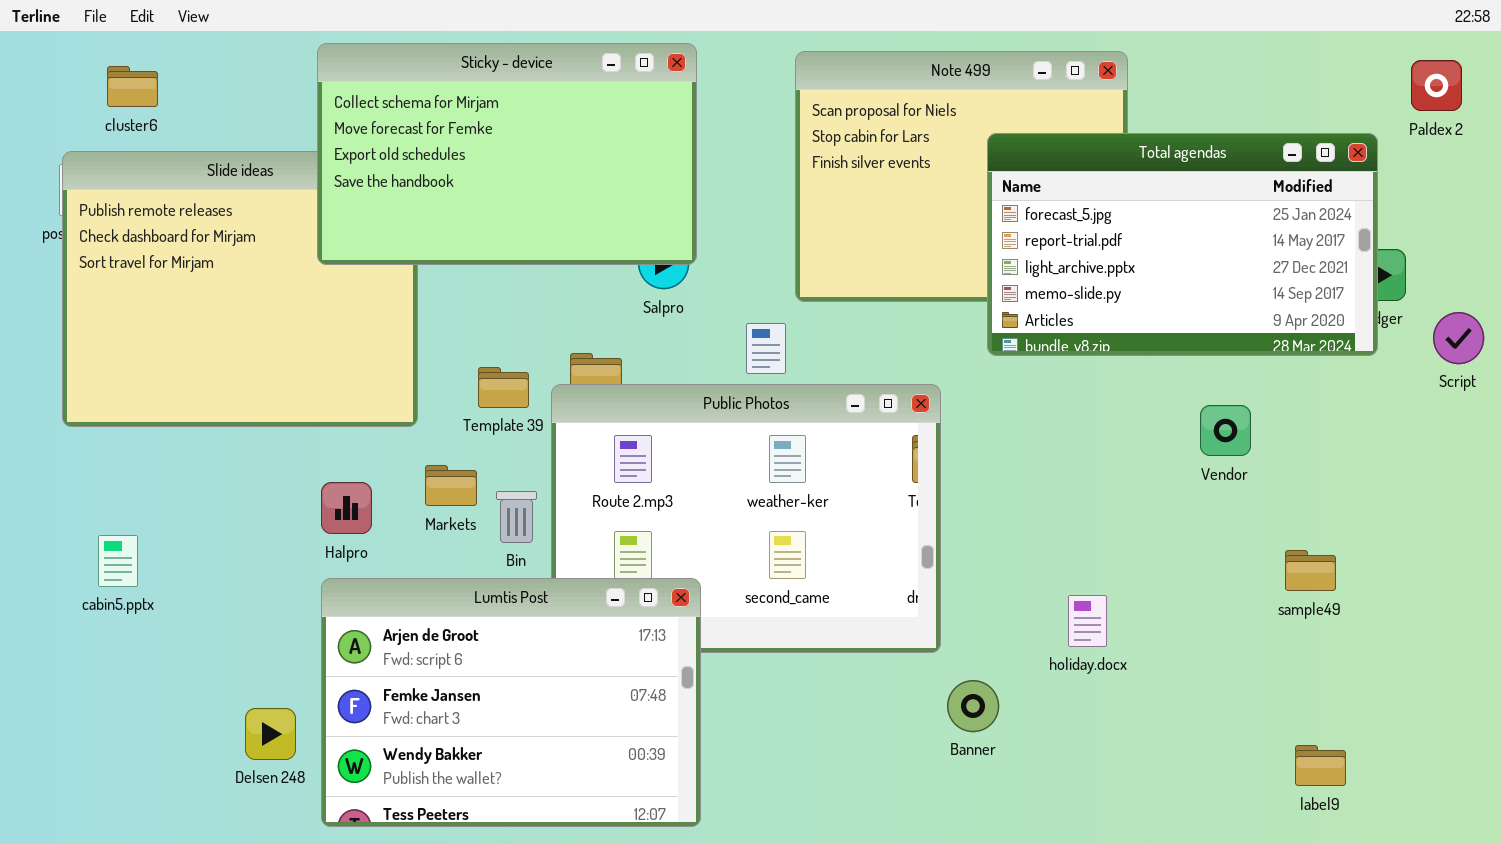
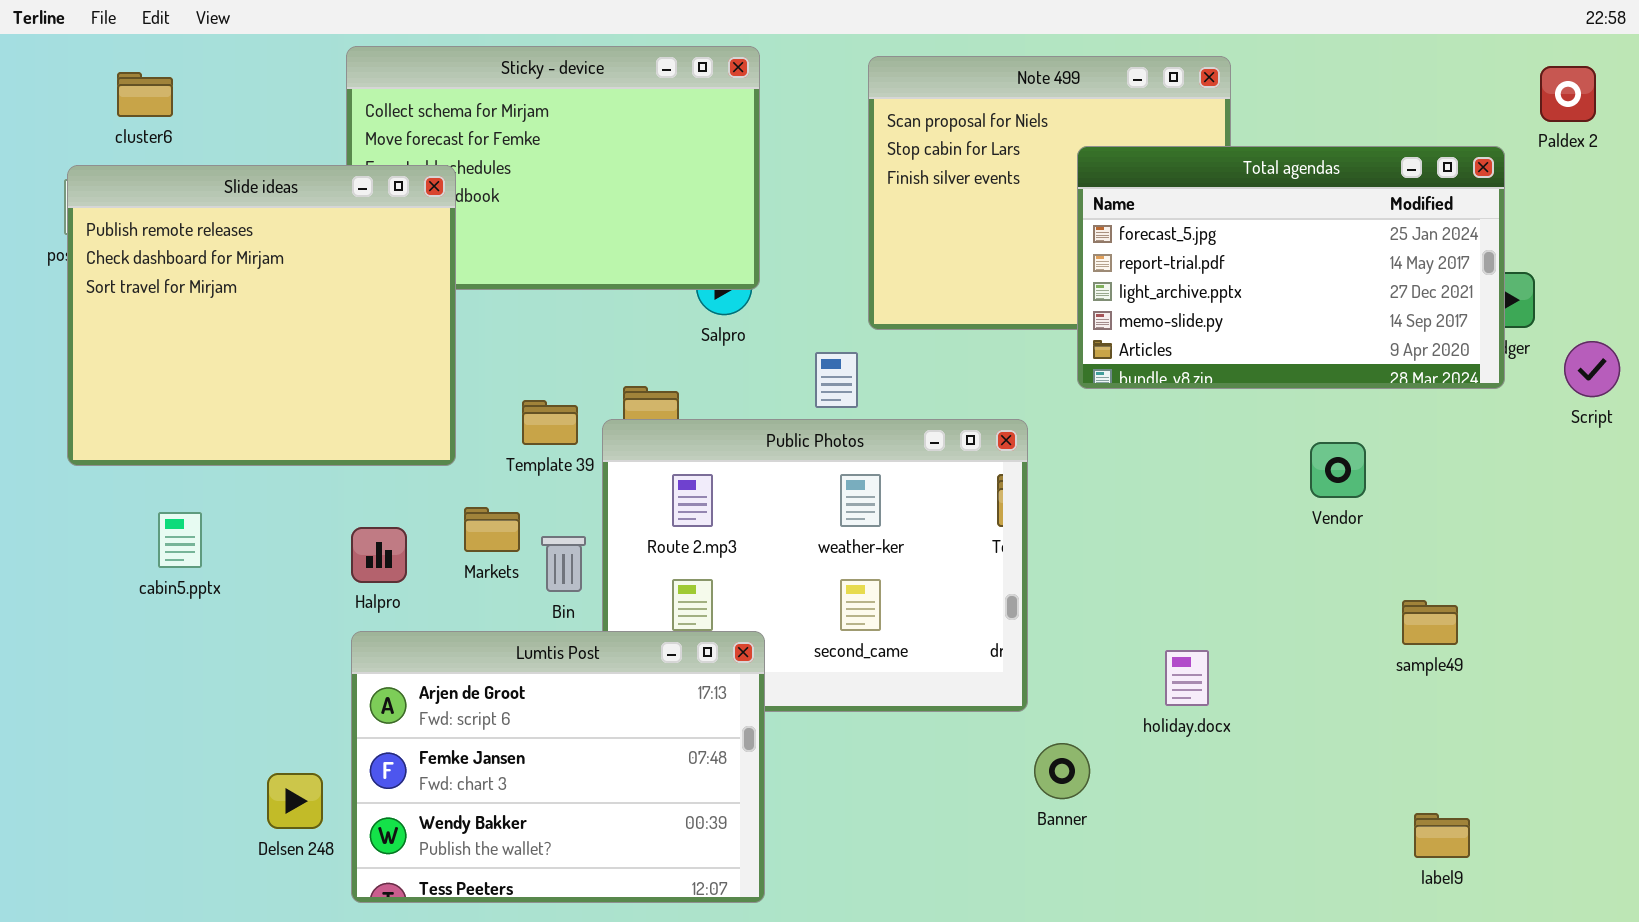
Slide ideas: [62,151,418,427] -> [67,165,456,466], raised
cabin5.pptx: [98,535,138,587] -> [158,512,202,568], moved

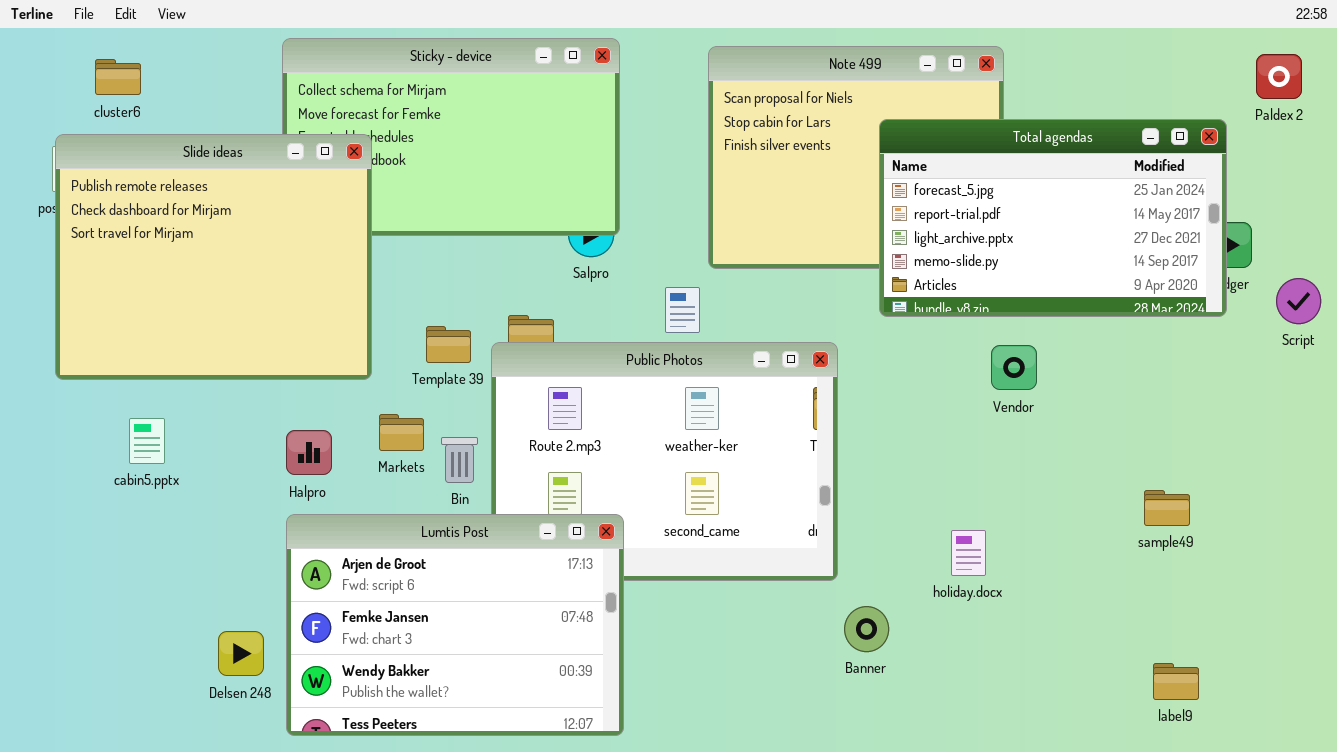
Vendor: [1310,442,1366,498] -> [991,345,1037,390], moved

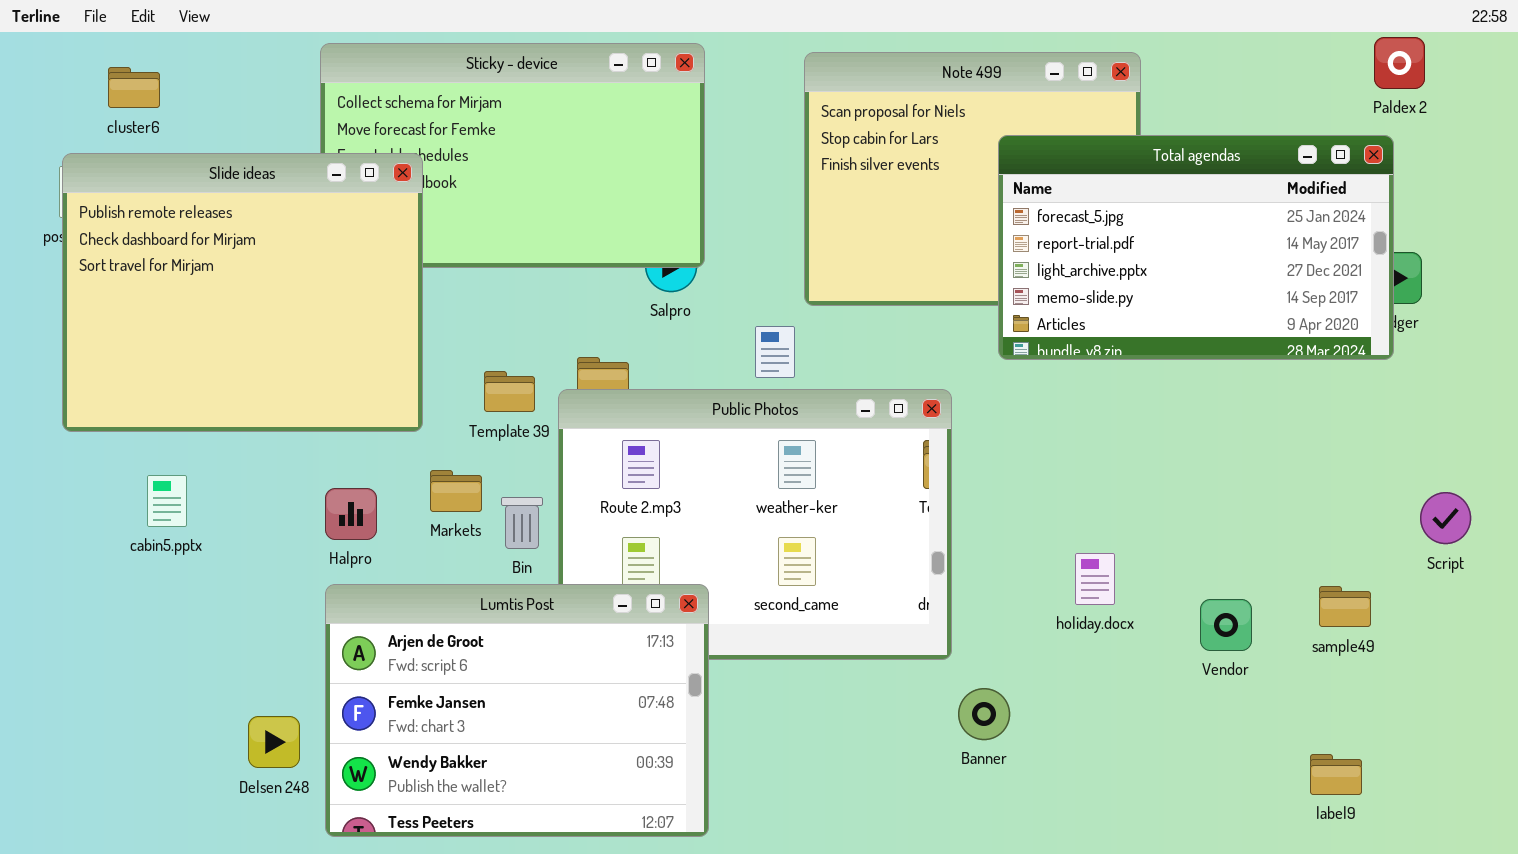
Paldex 2: [1256,54,1302,99] -> [1374,37,1425,89], moved
Script: [1276,278,1321,324] -> [1420,492,1471,544], moved
Vendor: [991,345,1037,390] -> [1200,599,1252,651], moved
sample49: [1144,490,1190,526] -> [1319,586,1371,627], moved
holiday.docx: [951,530,986,576] -> [1075,553,1115,605], moved

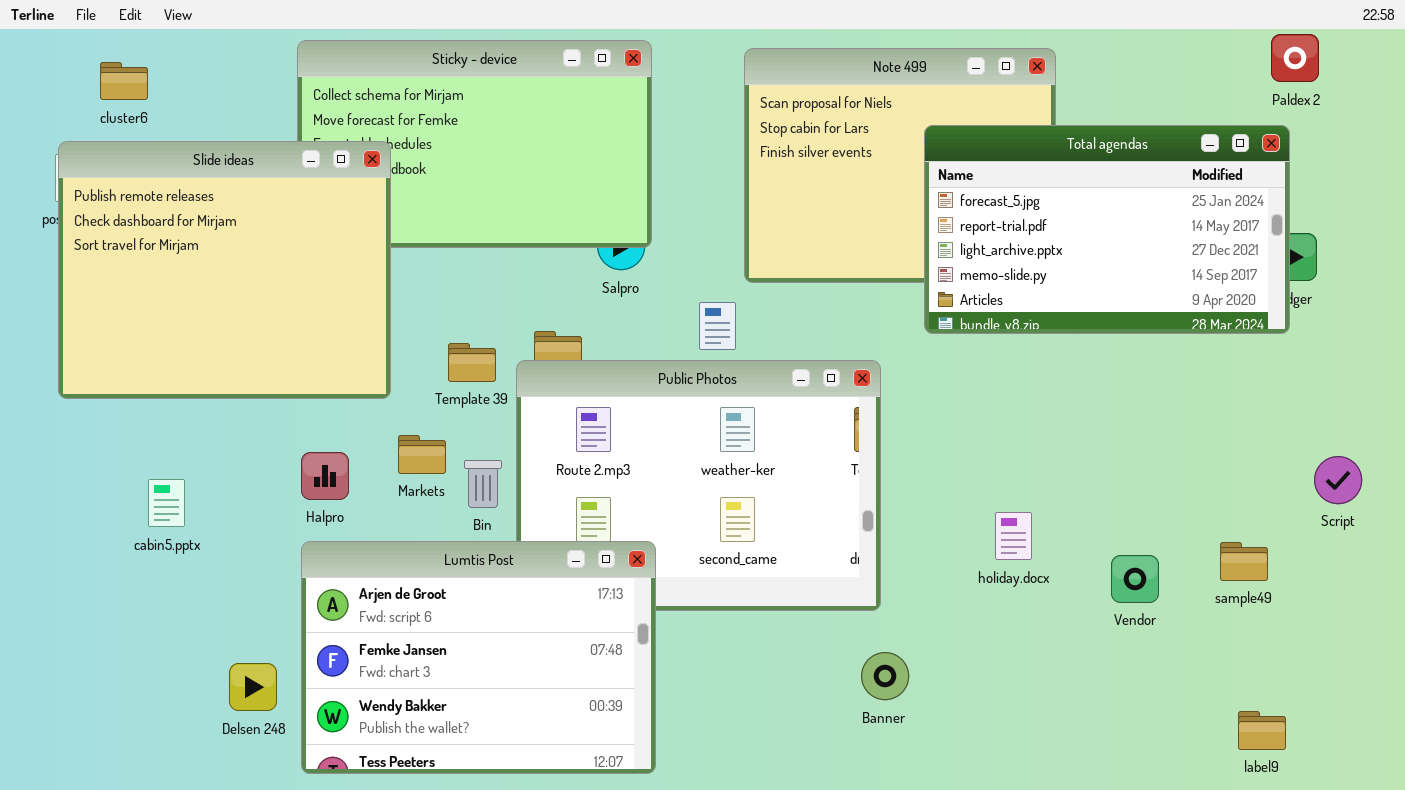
cabin5.pptx: [147,475,187,527] -> [148,479,185,527], moved
Banner: [958,688,1010,740] -> [861,652,909,700], moved
label9: [1310,754,1362,795] -> [1238,711,1286,750], moved

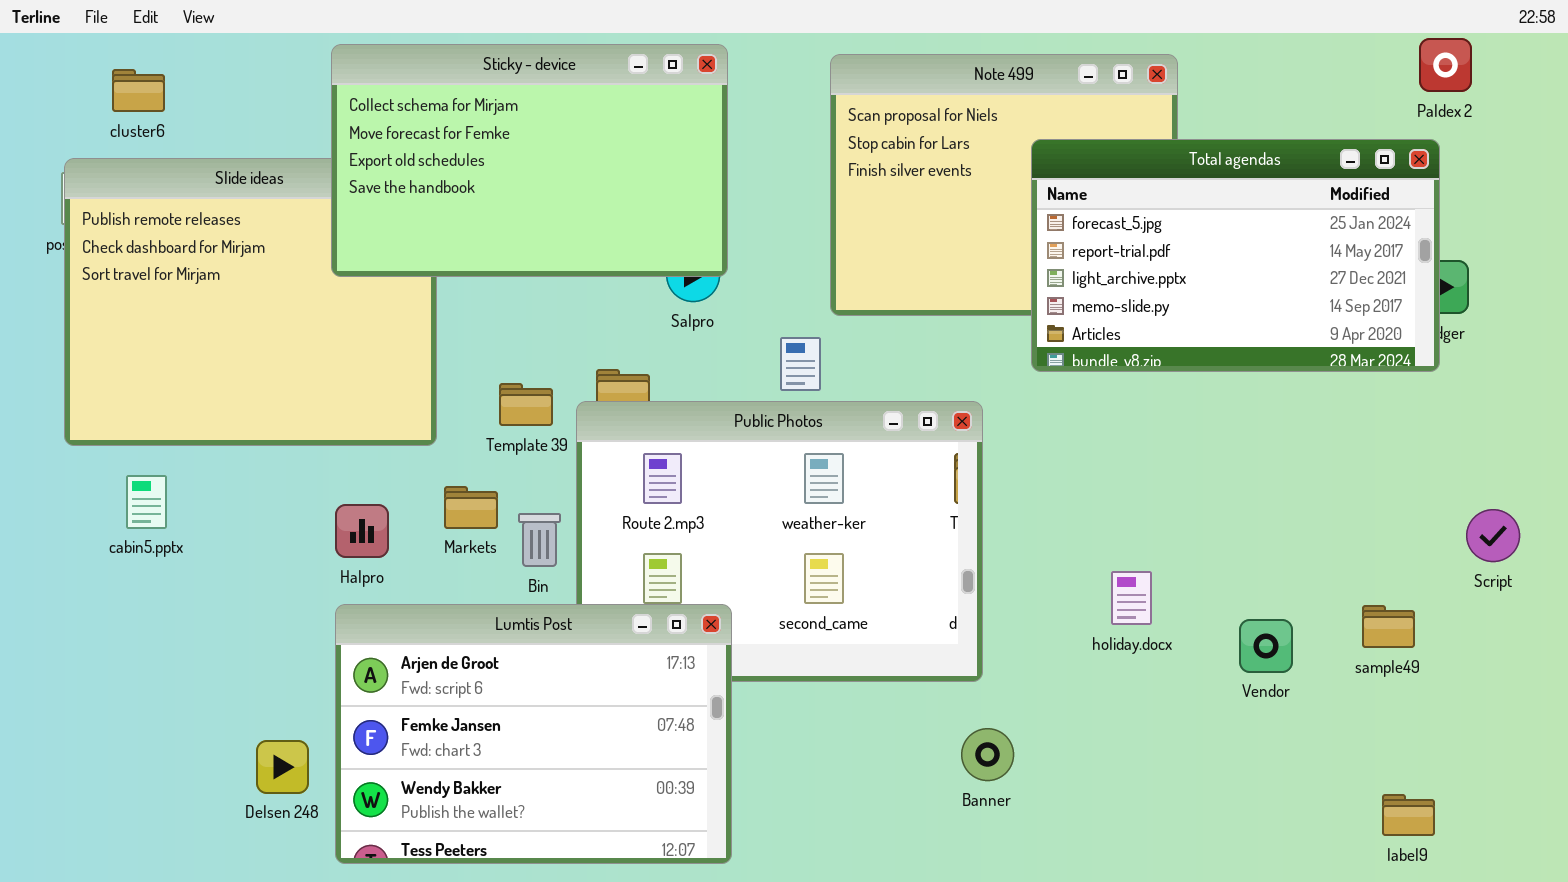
Sticky - device: [297,40,652,248] -> [331,44,728,277], raised
cabin5.pptx: [148,479,185,527] -> [126,475,167,529], moved

